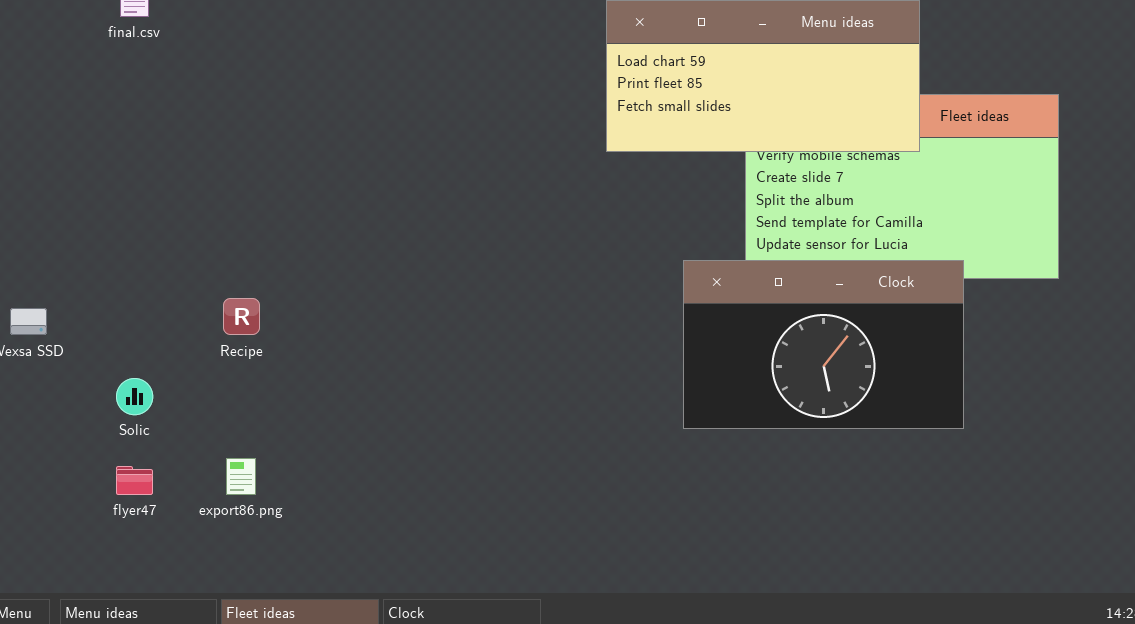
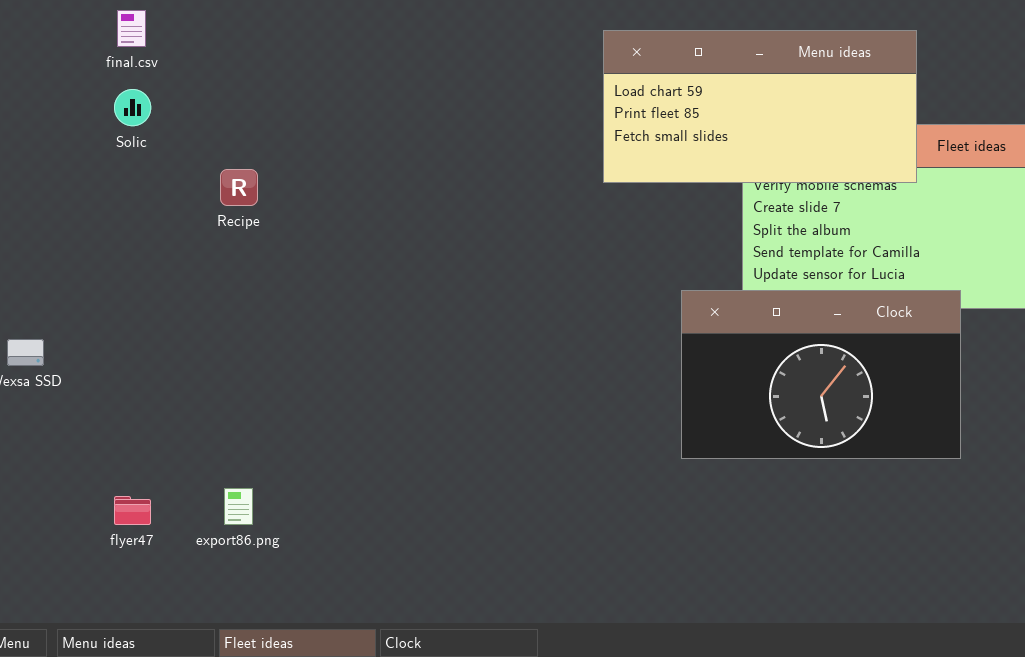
Recipe: [223,298,260,335] -> [220,169,258,206], moved
Solic: [116,378,153,415] -> [114,89,151,126], moved

